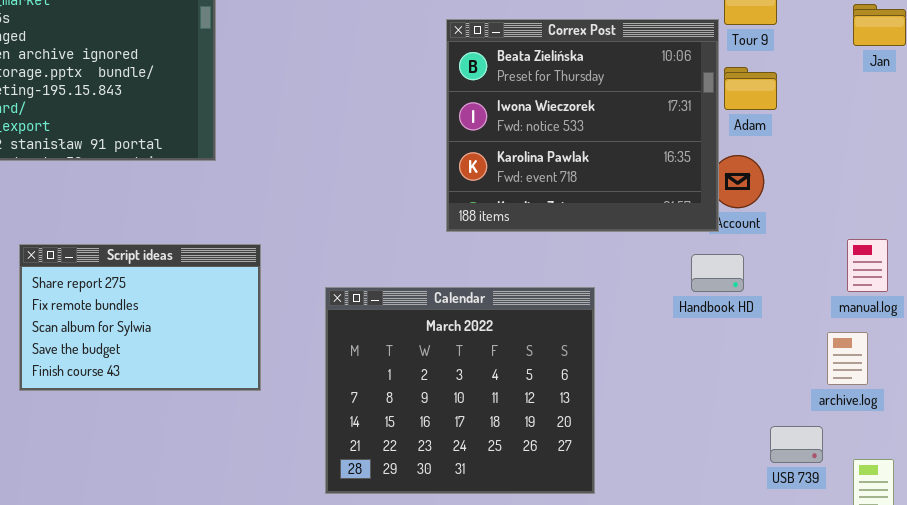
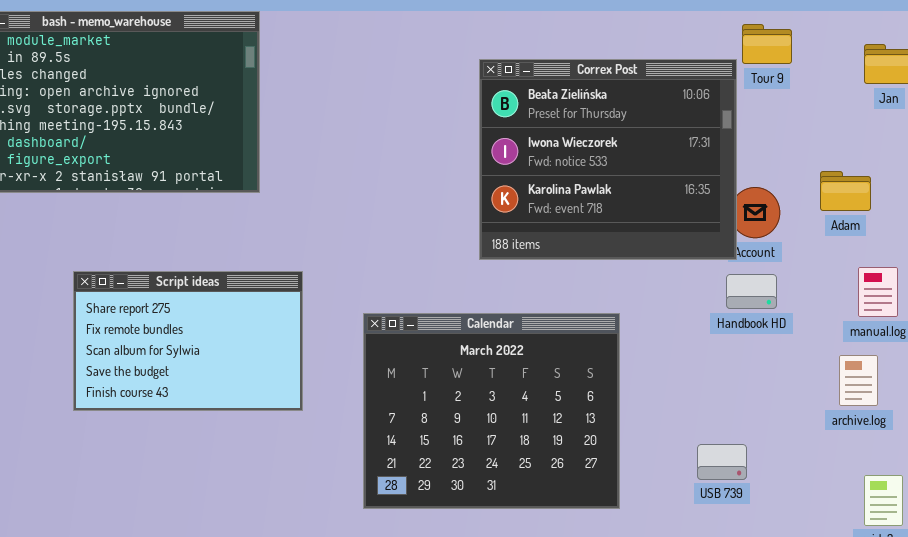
Adam: [724,67,777,110] -> [820,171,871,211], moved
Handbook HD: [691,254,744,292] -> [726,274,777,309], moved
USB 739: [770,426,823,463] -> [697,444,747,480], moved

